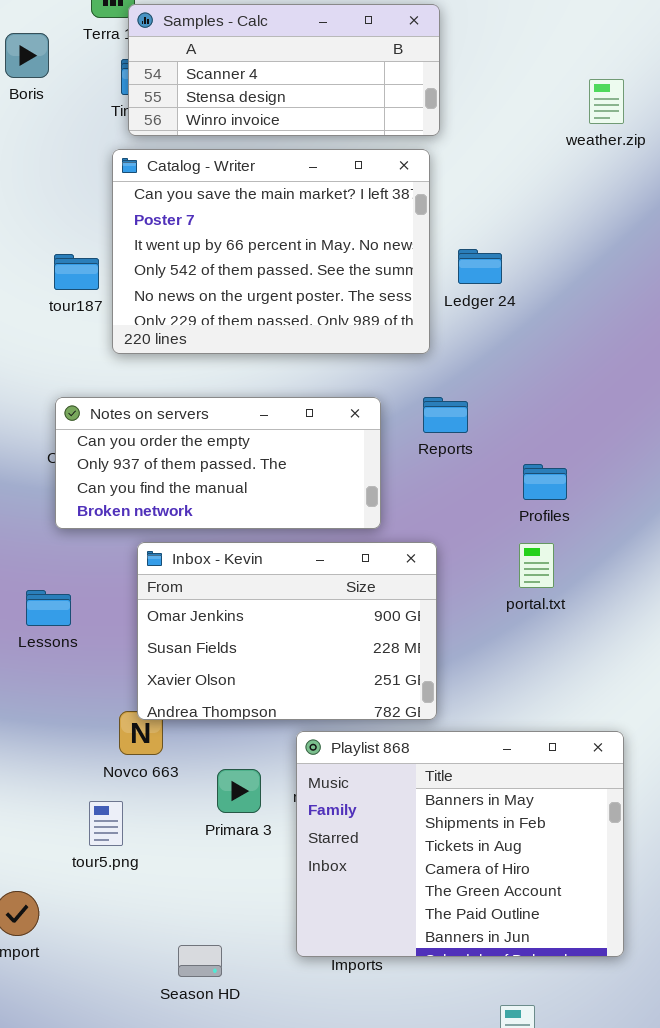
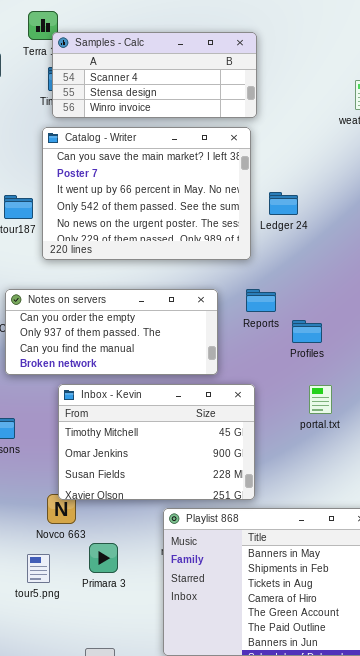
Profiles: [523,464,567,500] -> [292,320,322,343], moved
Inbox - Kevin: [137,542,437,720] -> [58,384,255,500], scrolled up 1 row
Primara 3: [217,769,261,813] -> [89,543,118,573], moved

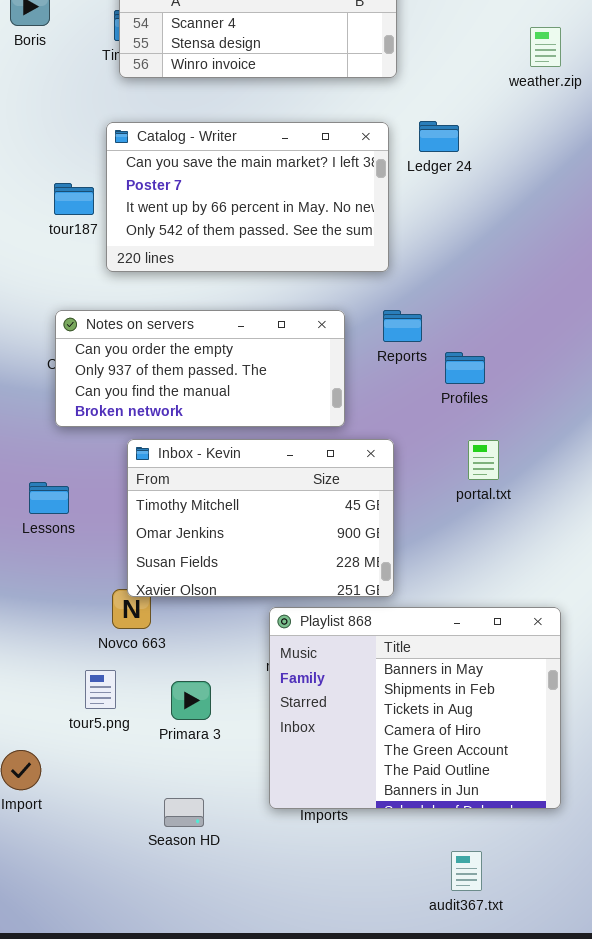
Catalog - Writer: [42,127,251,260] -> [106,122,389,272], resized
Ledger 24: [269,192,298,215] -> [419,121,459,152], moved
Primara 3: [89,543,118,573] -> [171,681,211,720], moved

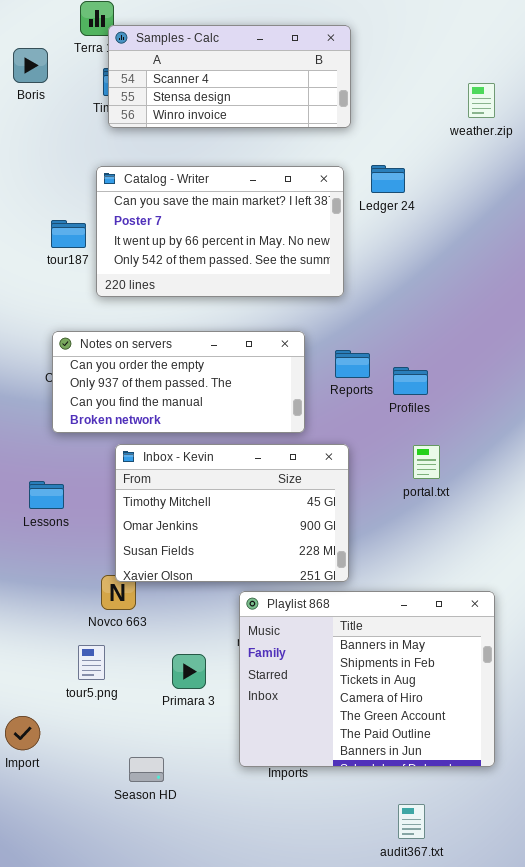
Reports: [383,310,422,342] -> [335,350,370,378], moved
Primara 3: [171,681,211,720] -> [172,654,206,689], moved
Season HD: [164,798,204,827] -> [129,757,164,782], moved

